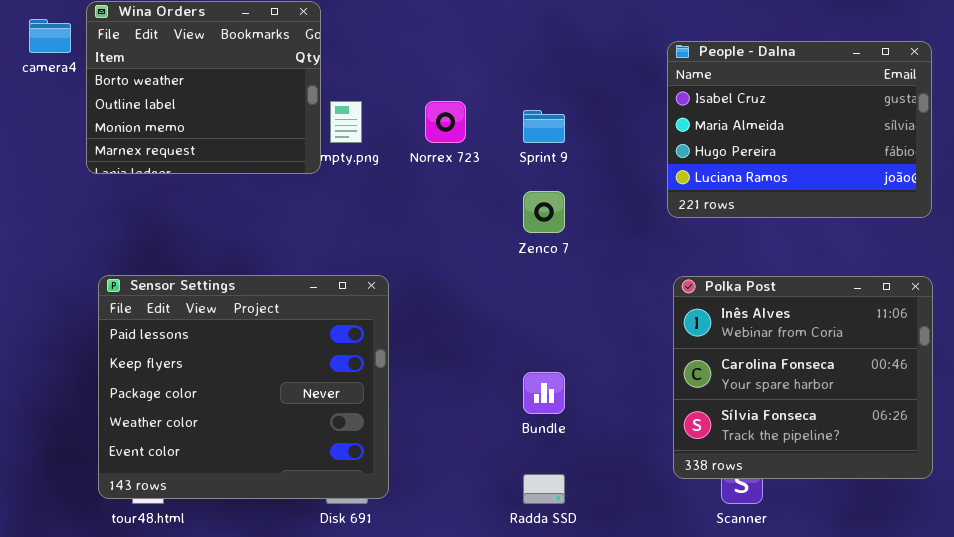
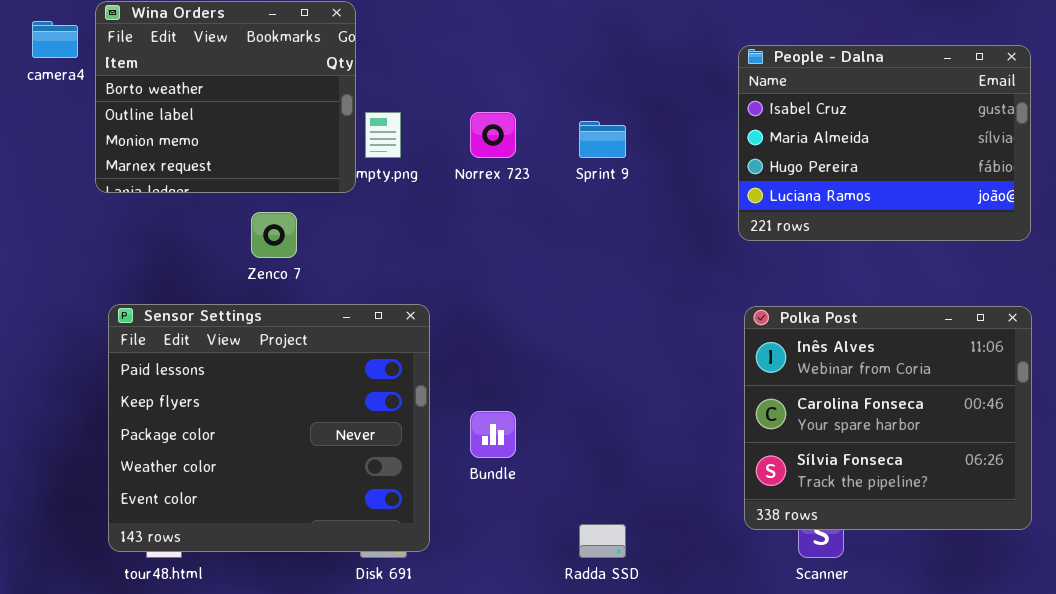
Zenco 7: [523,191,565,233] -> [251,212,297,258], moved
Bundle: [523,372,565,414] -> [470,411,516,458], moved

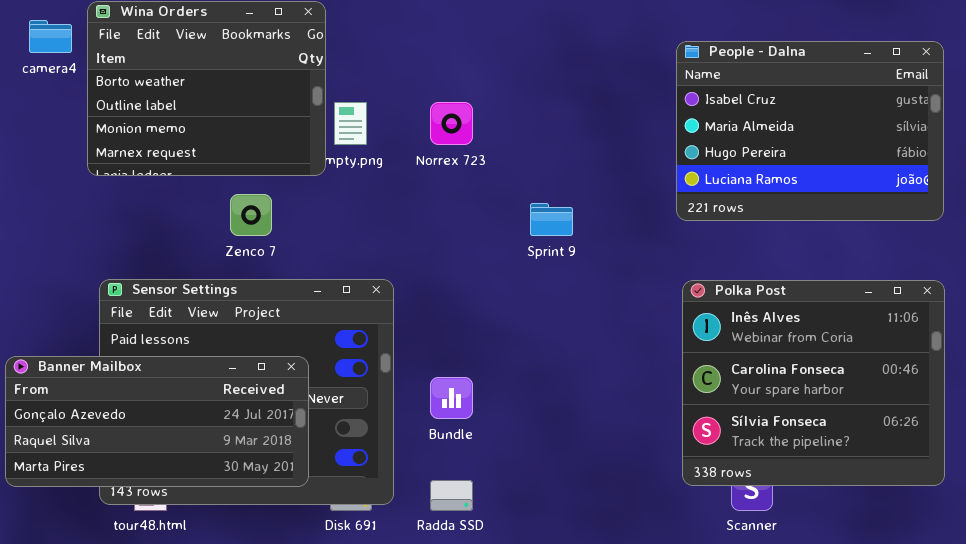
Sprint 9: [579,121,626,158] -> [530,203,573,236], moved
Banner Mailbox: none -> [5,356,309,487], opened
Radda SSD: [579,524,626,558] -> [430,480,473,511], moved

